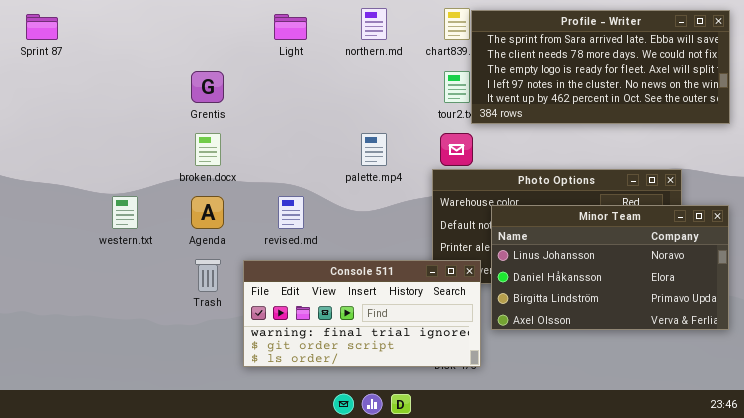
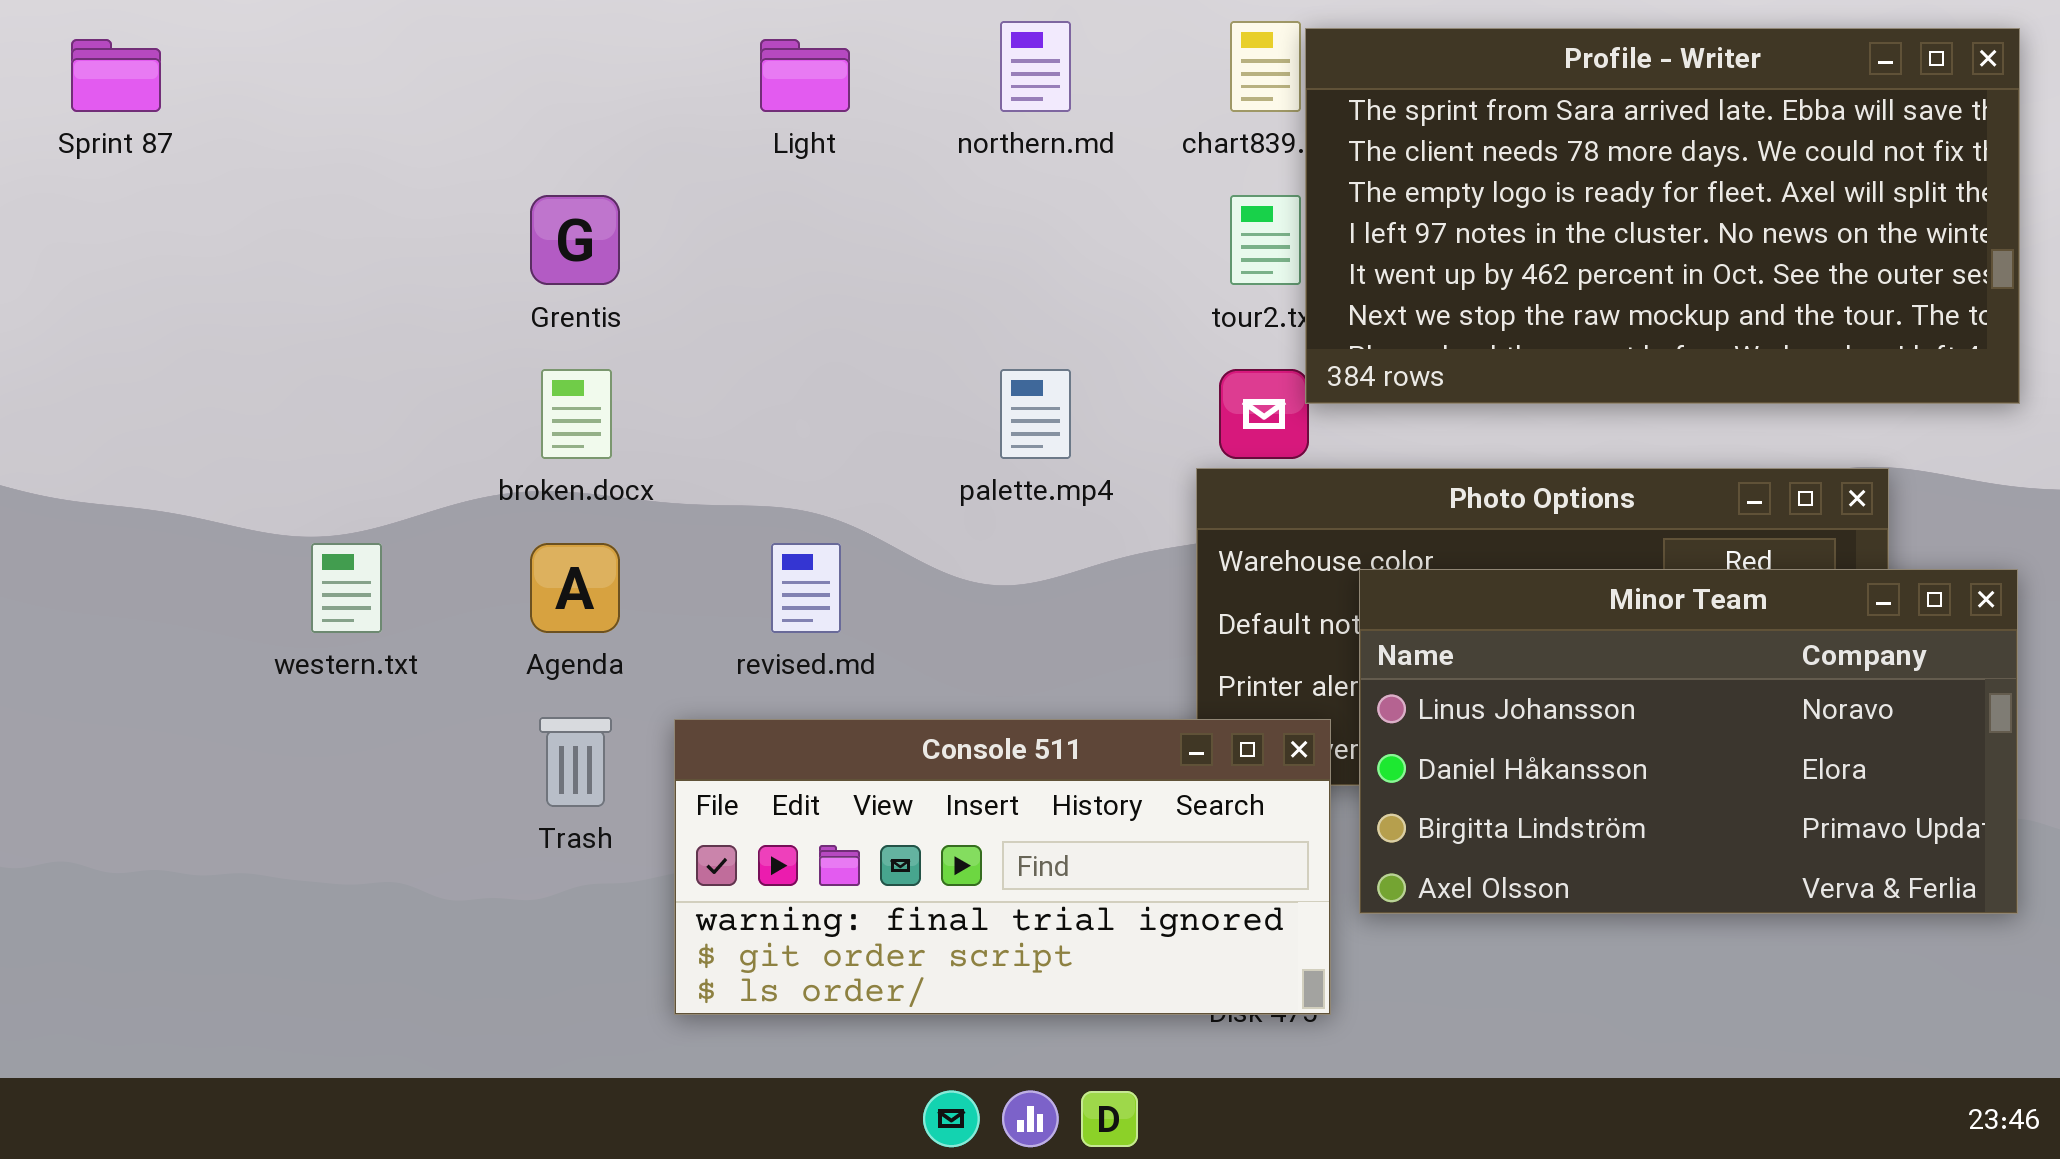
Profile - Writer: [471,10,730,124] -> [1305,28,2020,404], resized

